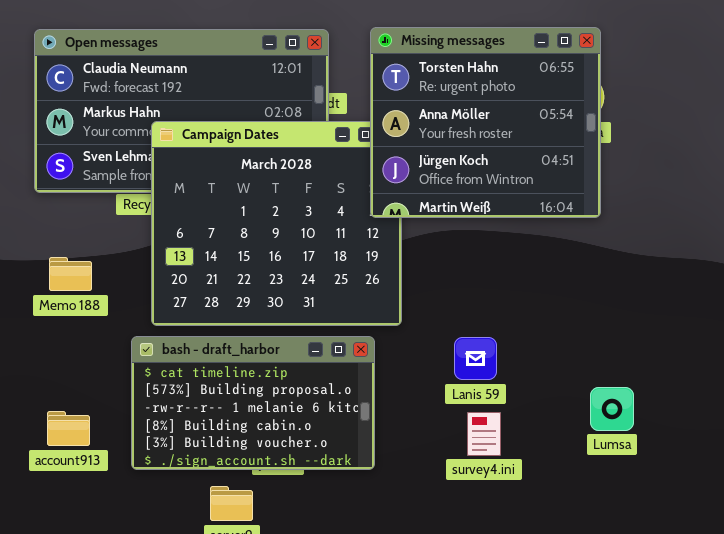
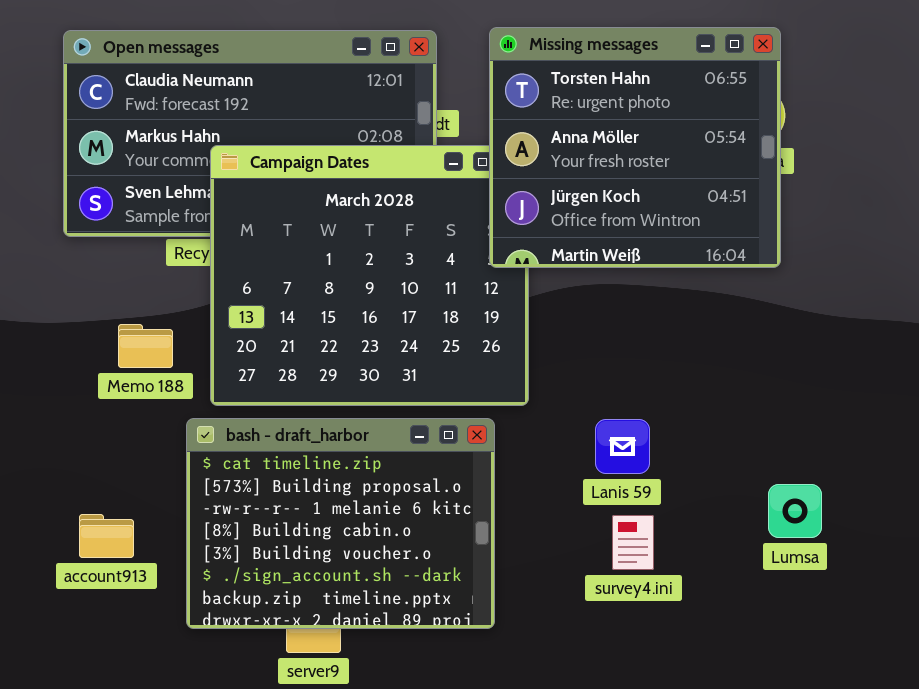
Memo 188: [49,257,92,291] -> [118,324,173,368], moved
bash - draft_harbor: [131,336,375,470] -> [186,418,495,629], resized

